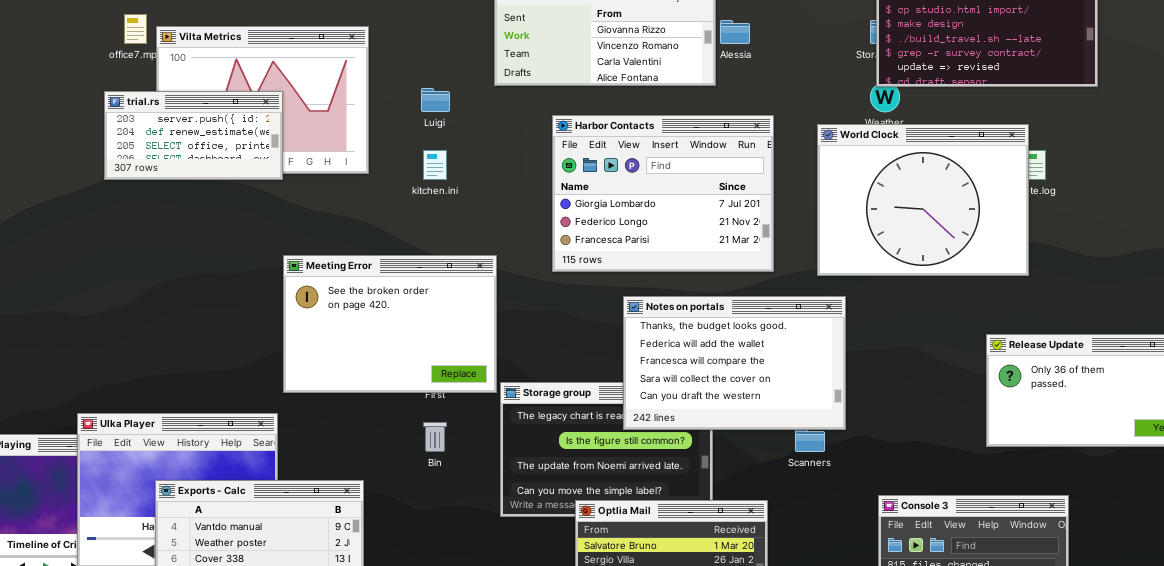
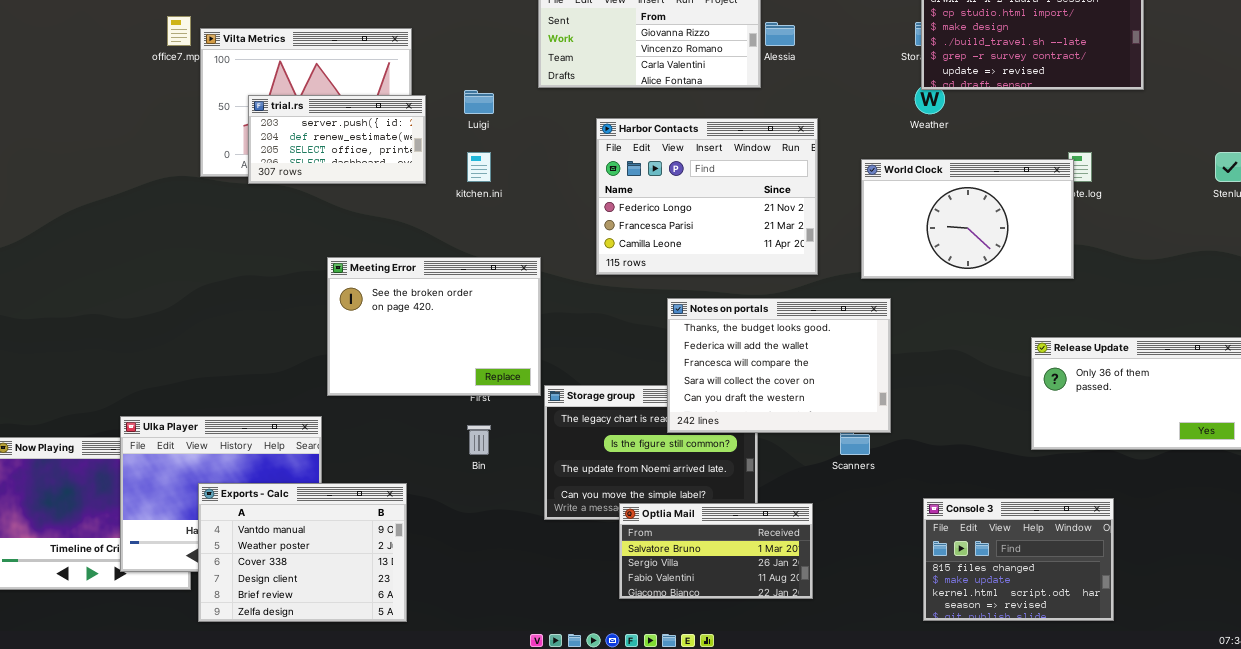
trial.rs: [104,91,283,180] -> [248,95,426,184], moved
Harbor Contacts: [552,115,774,272] -> [596,118,818,275], scrolled down 1 row
World Clock: [817,124,1029,276] -> [861,159,1074,279], resized

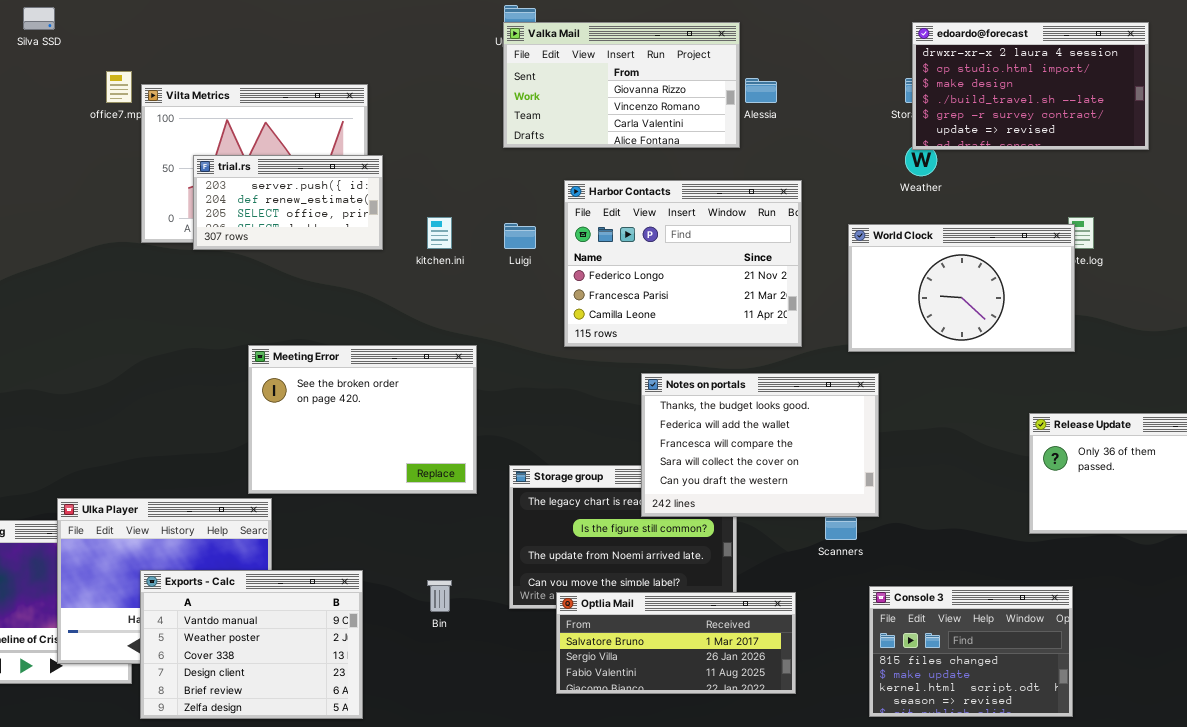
Luigi: [464,90,494,114] -> [504,223,536,249], moved
Meeting Error: [327,257,541,396] -> [248,345,477,494], moved
Bin: [467,425,491,455] -> [427,580,452,612], moved
Console 3: [923,498,1114,621] -> [869,586,1073,717], moved
Optlia Mail: [619,503,813,599] -> [556,592,796,694], resized

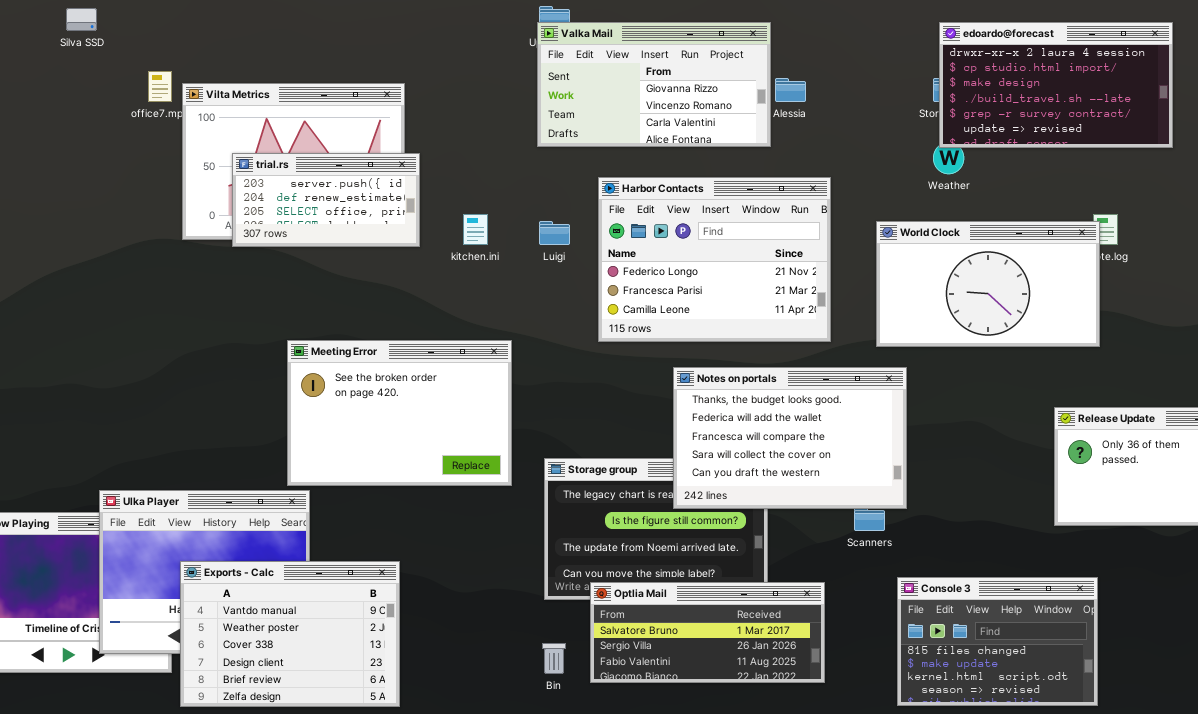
Bin: [427,580,452,612] -> [542,643,566,674], moved

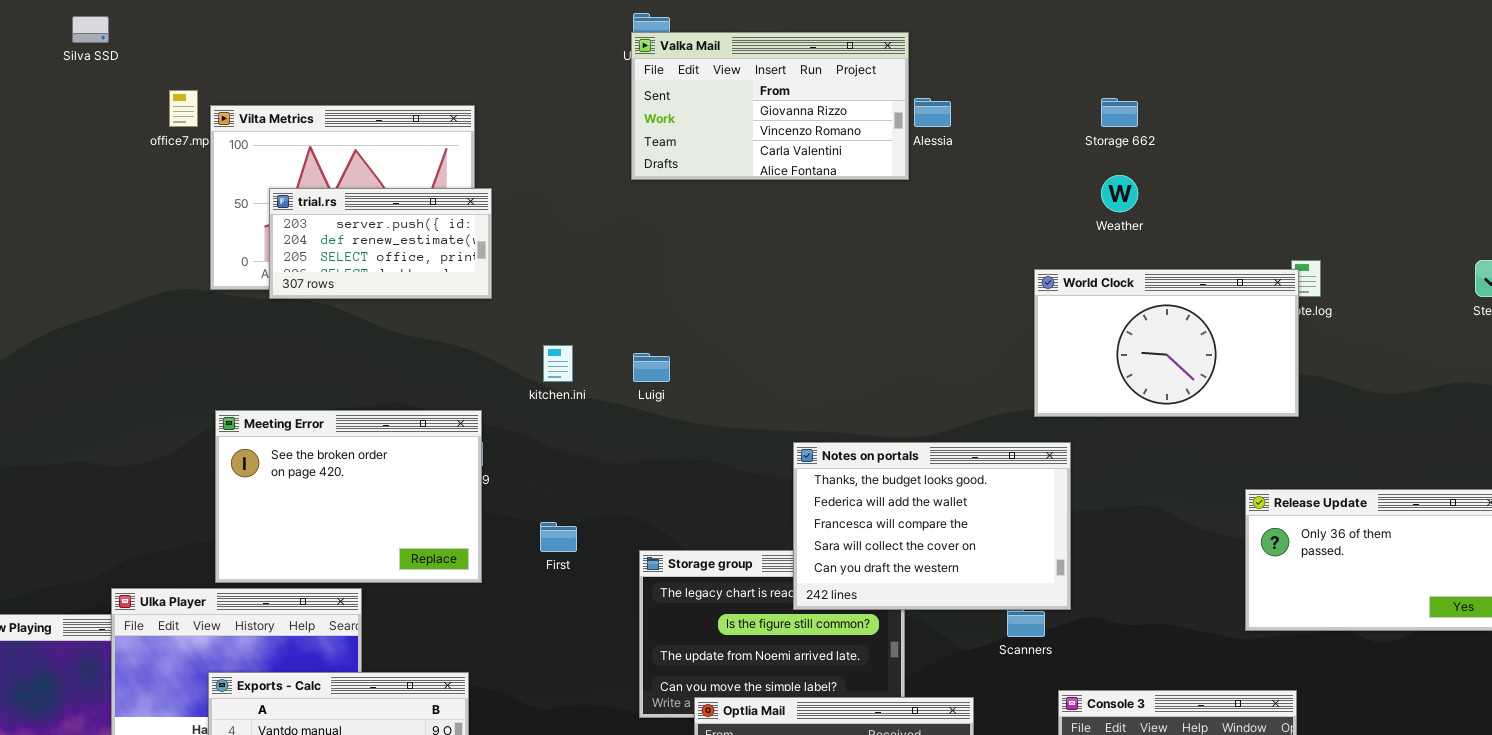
edoardo@forecast: [939,22,1173,148] -> none, closed
Harbor Contacts: [598,177,831,342] -> none, closed
kitchen.ini: [463,214,488,245] -> [543,345,573,382], moved
Luigi: [539,221,570,245] -> [633,353,670,382], moved
Meeting Error: [287,340,512,486] -> [215,410,482,583], moved

